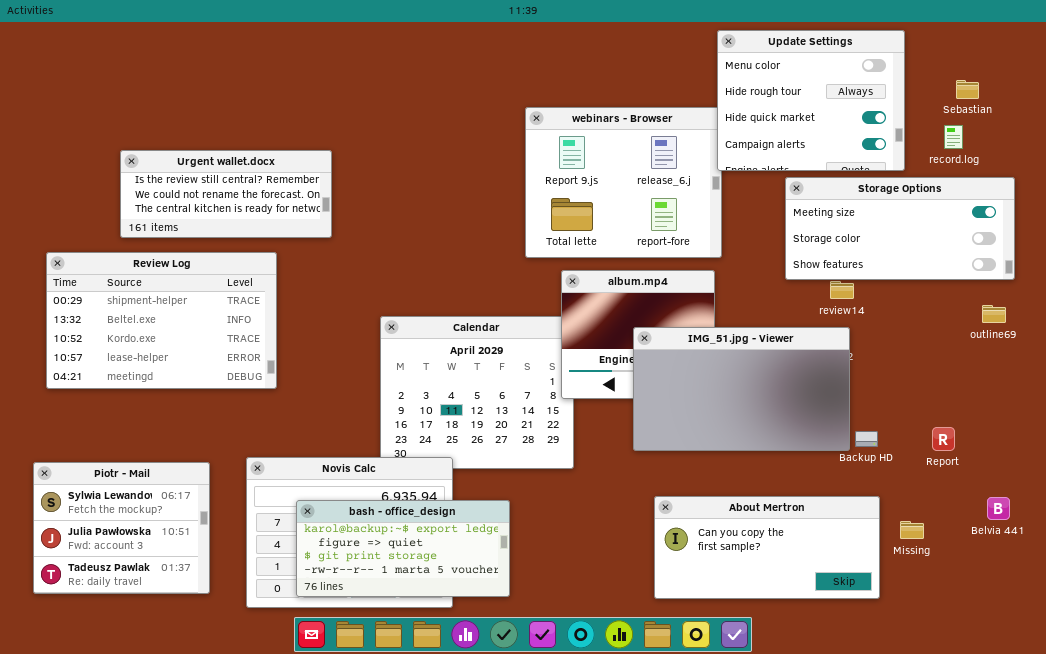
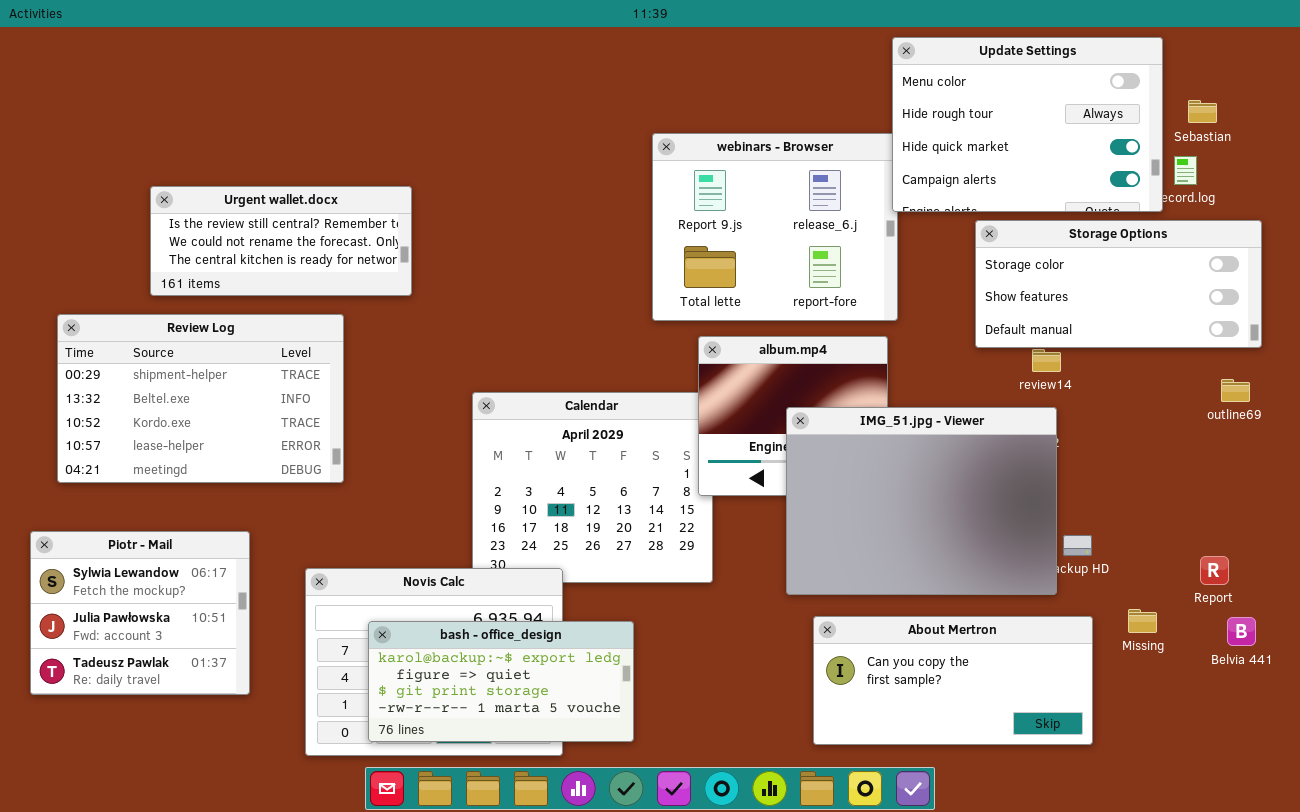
Update Settings: [717,30,905,171] -> [892,37,1163,212], resized
Storage Options: [785,177,1015,280] -> [975,220,1262,348], scrolled down 1 row
IMG_51.jpg - Viewer: [633,327,850,451] -> [786,407,1057,595], resized
Report: [932,427,955,451] -> [1200,556,1229,585], moved
Piotr - Mail: [33,462,210,594] -> [30,531,250,695], moved
Missing: [900,521,924,539] -> [1128,609,1157,633], moved

